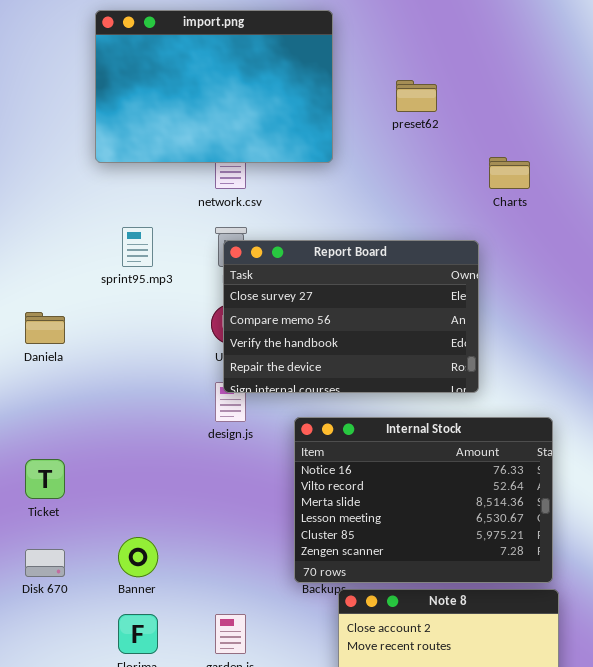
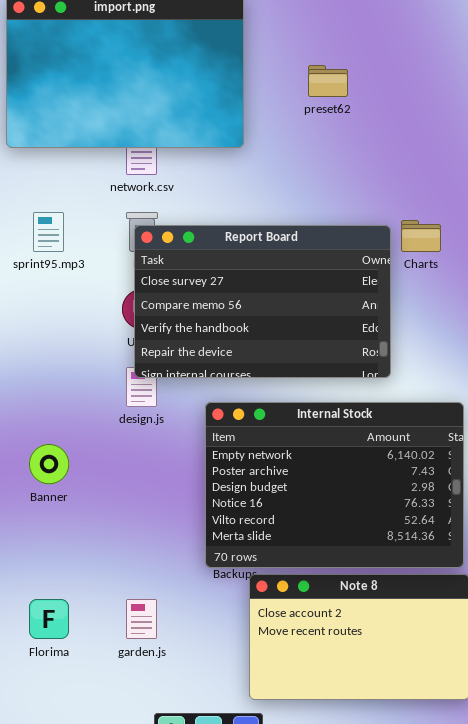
Charts: [489,157,530,189] -> [401,220,441,252], moved
Internal Stock: [294,417,553,583] -> [205,402,464,568], scrolled up 3 rows
Banner: [118,537,158,577] -> [29,444,69,484], moved

